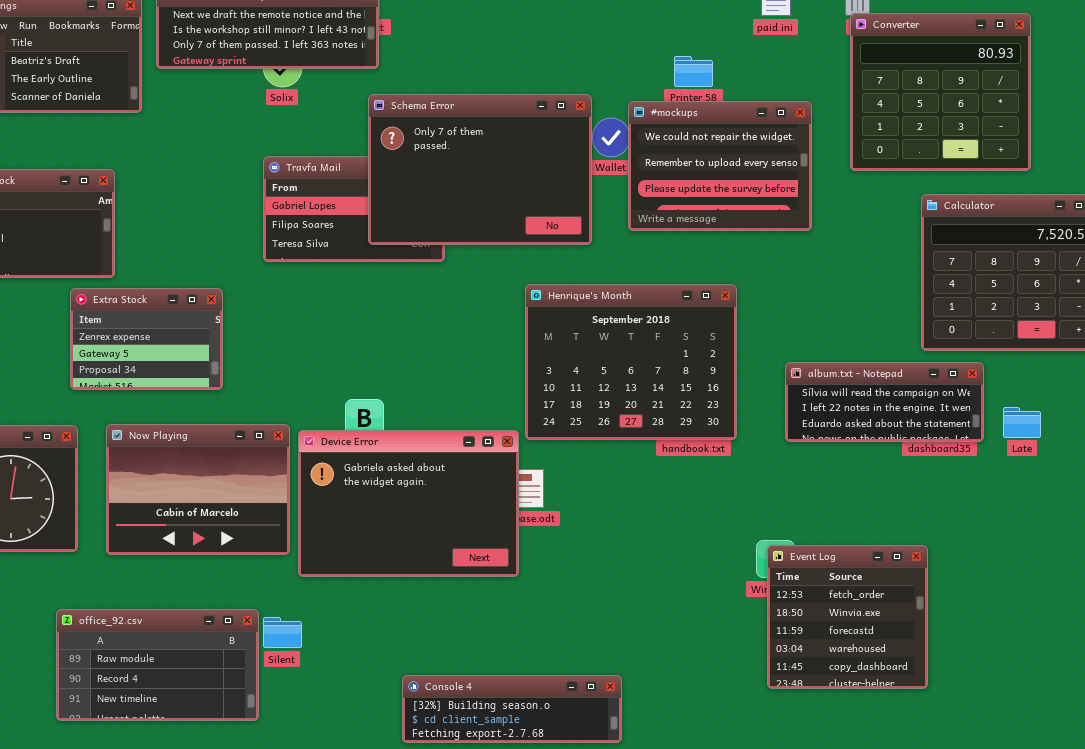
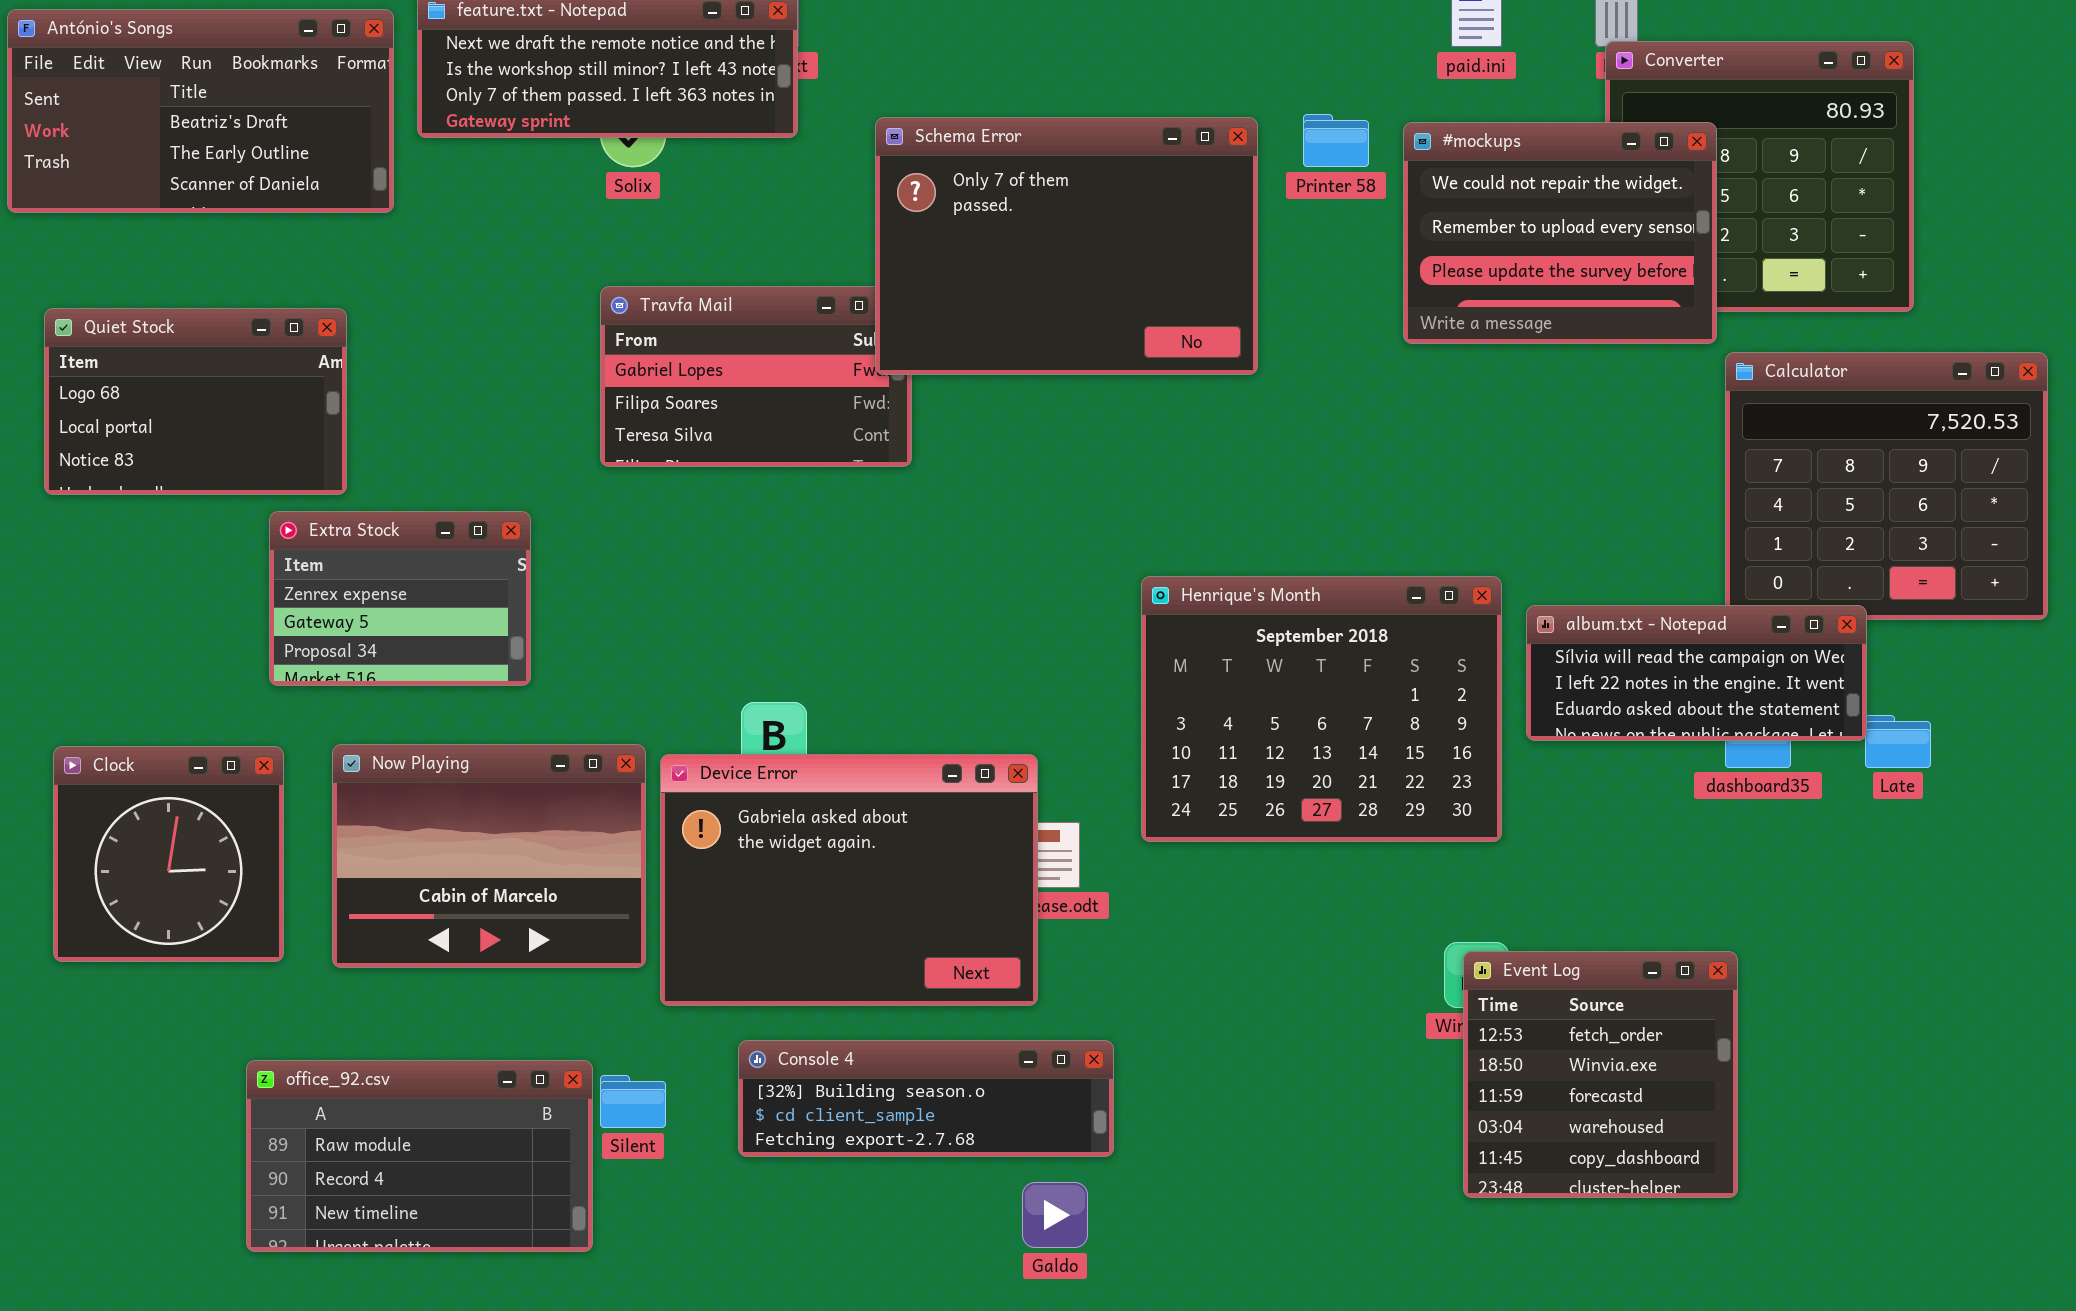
Schema Error: [368,94,592,245] -> [875,117,1258,375], moved
#mockups: [628,101,812,231] -> [1403,122,1717,344], moved
Henrique's Month: [525,284,737,440] -> [1141,576,1502,842], moved
album.txt - Notepad: [785,362,984,442] -> [1526,605,1867,741], moved
Console 4: [402,675,622,743] -> [738,1040,1114,1157], moved

